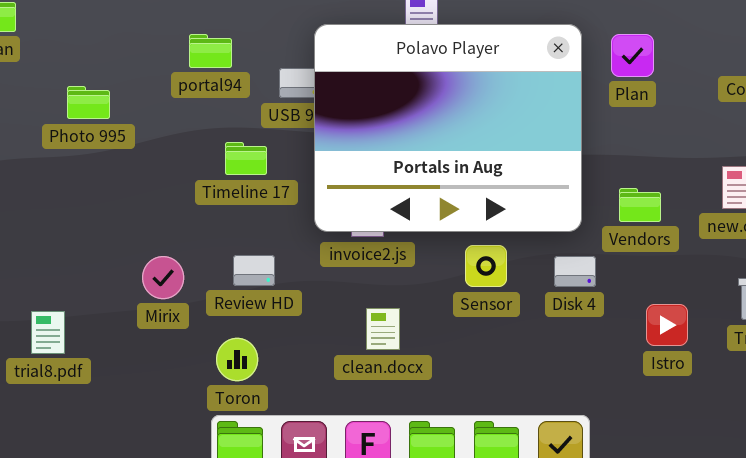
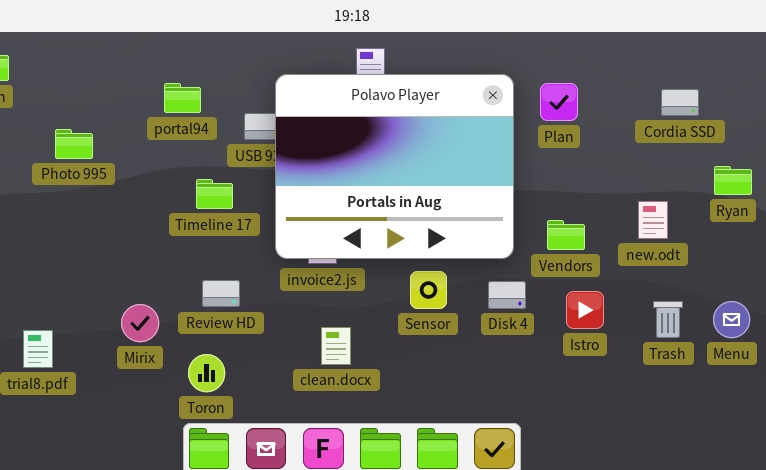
Mirix: [142,256,184,299] -> [121,304,159,342], moved
Istro: [646,304,688,346] -> [566,291,604,329], moved

